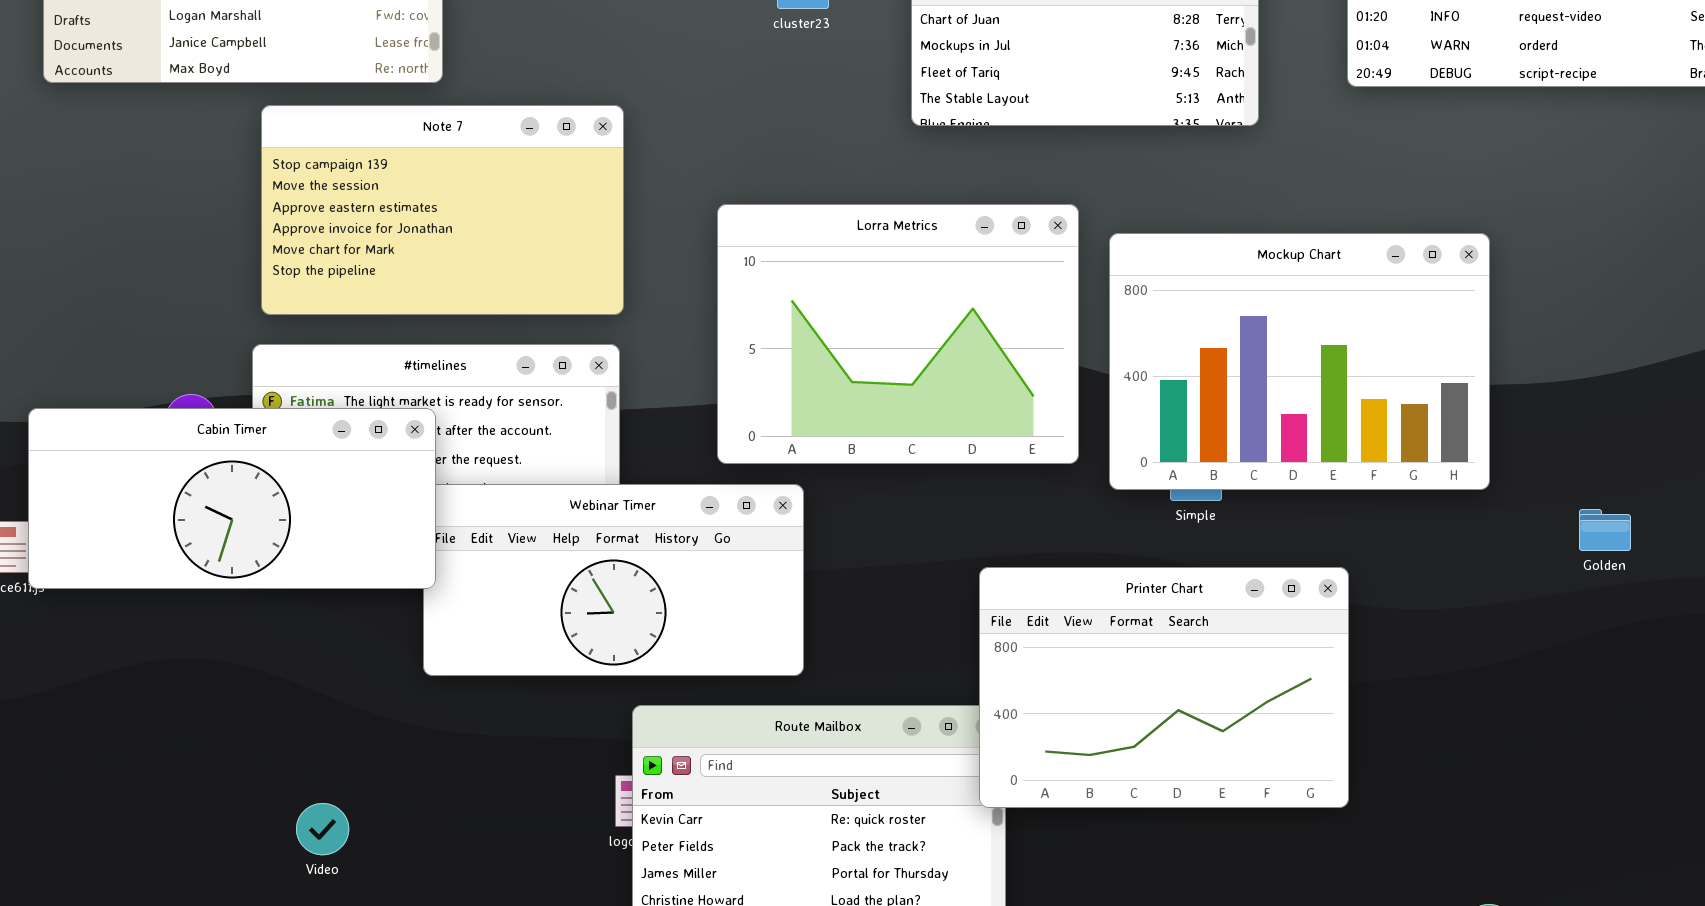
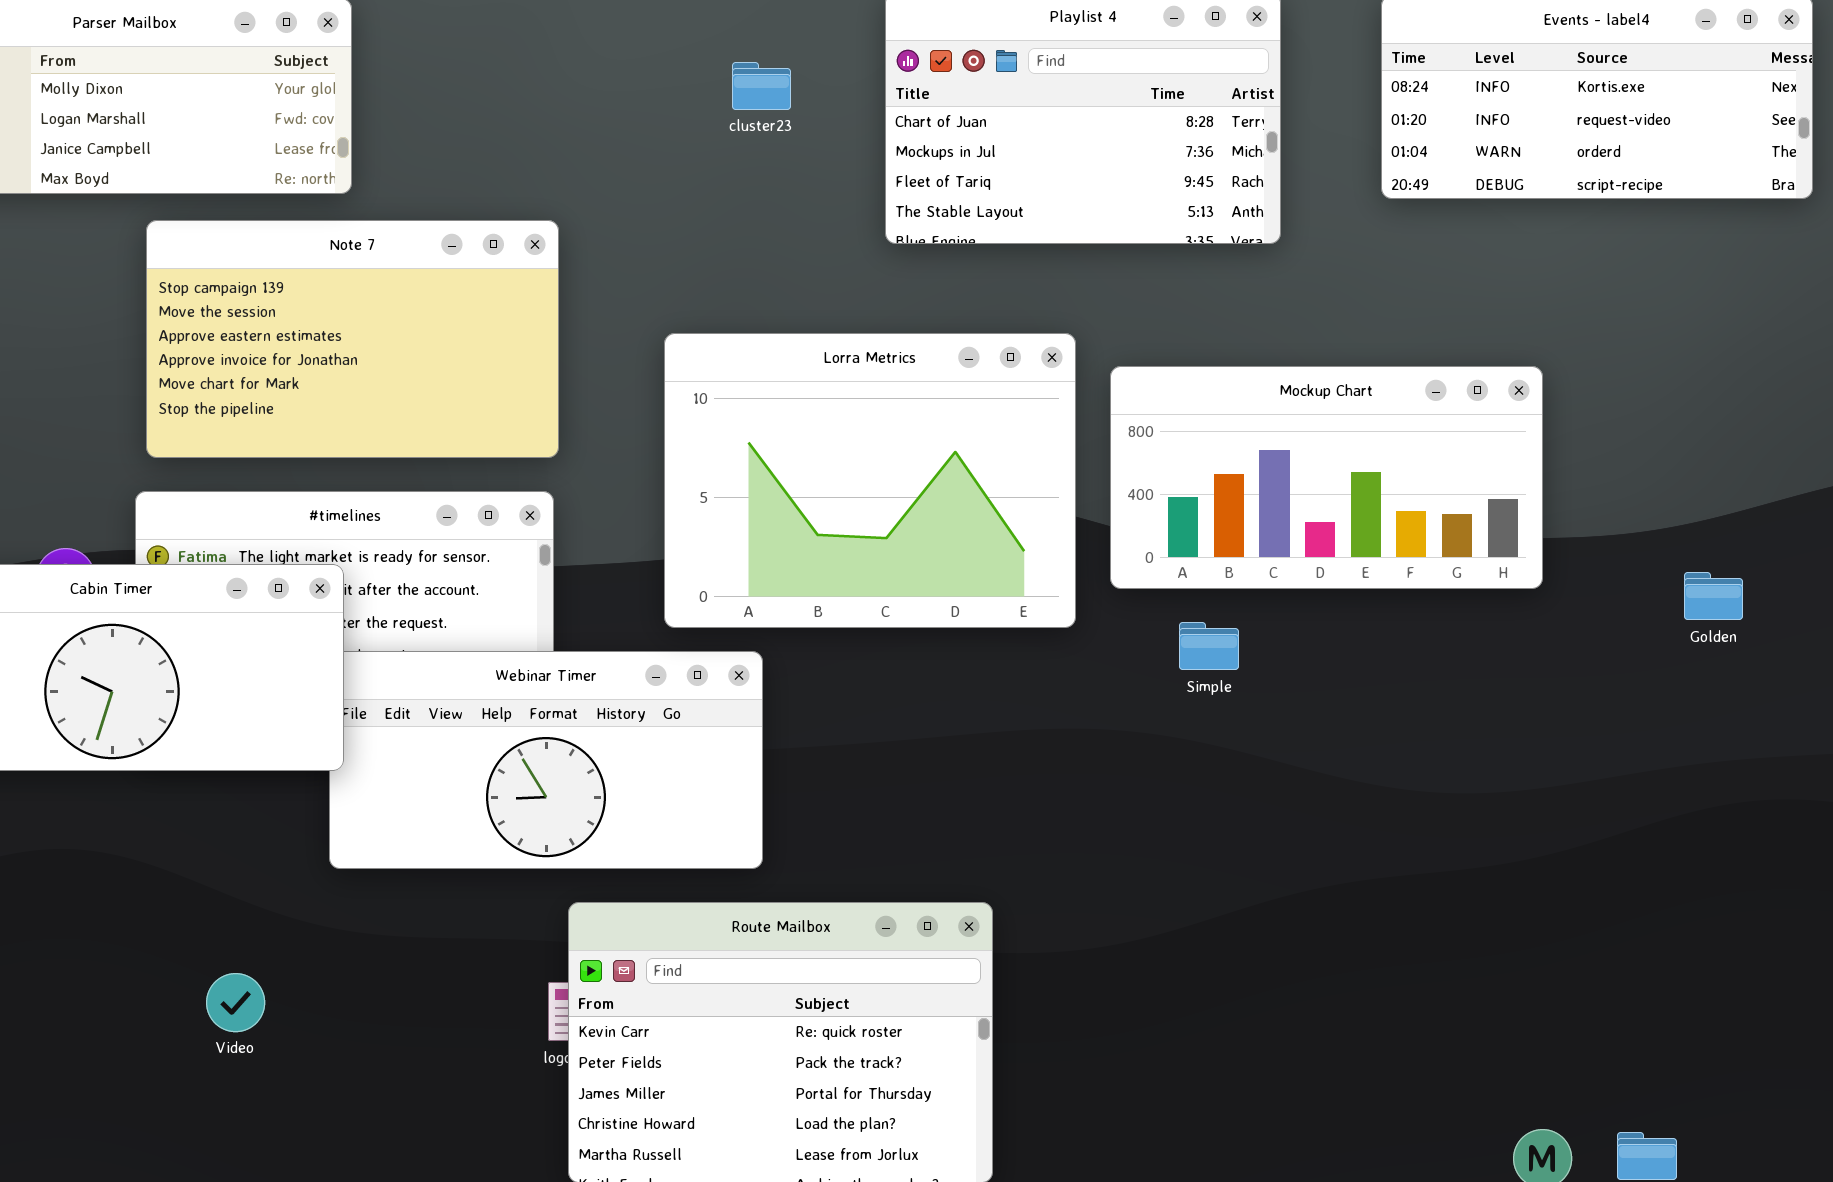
Mockup Chart: [1109,233,1490,490] -> [1110,366,1543,589], resized
Golden: [1579,509,1631,551] -> [1684,572,1743,620], moved
Printer Chart: [979,567,1349,808] -> none, closed
Video: [296,803,349,855] -> [206,973,265,1032], moved

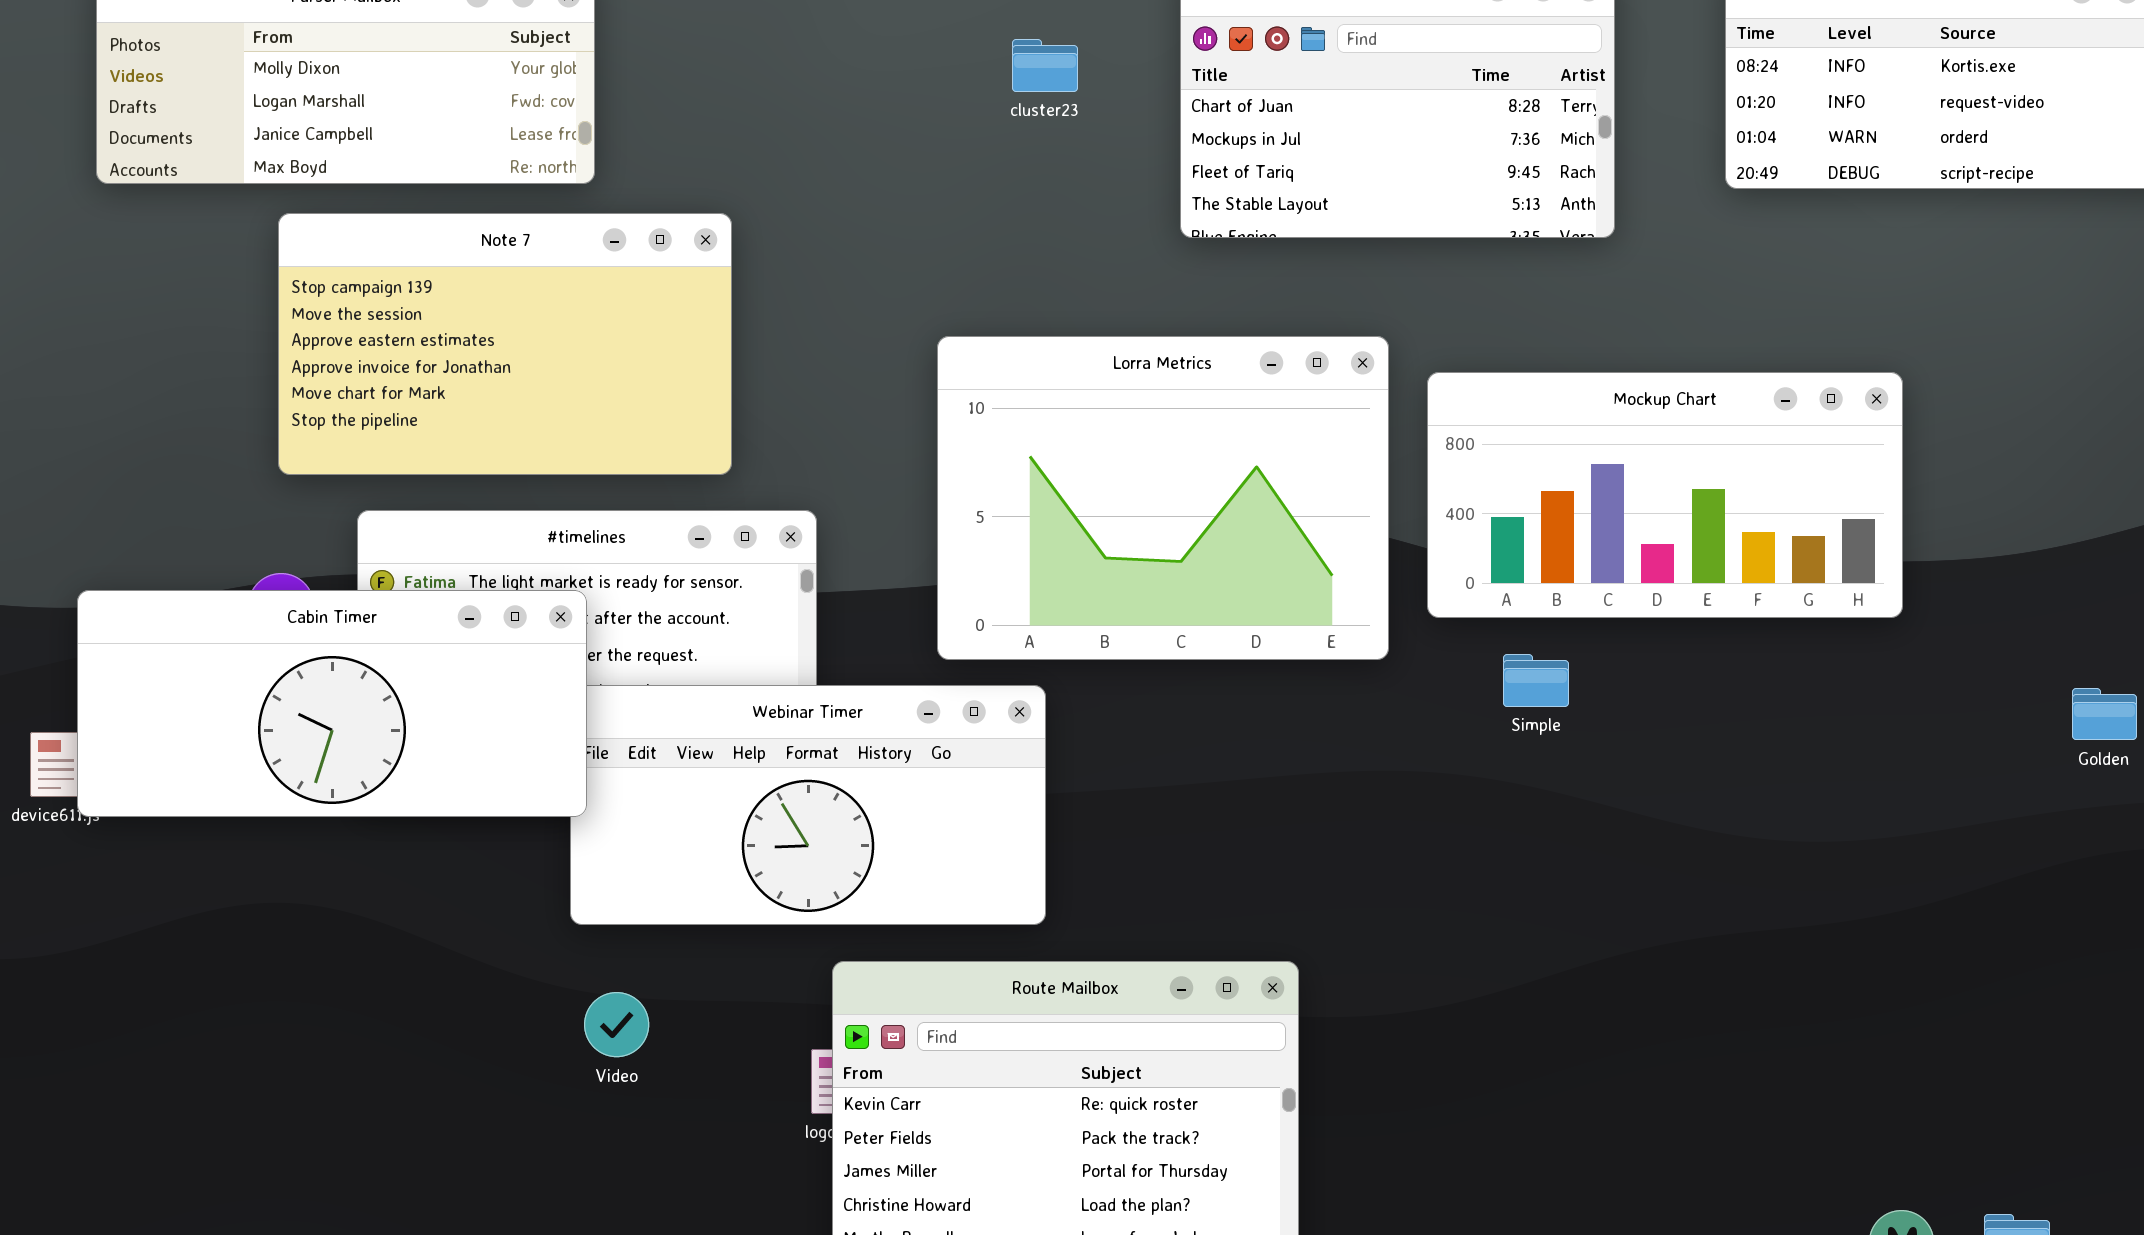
Note 7: [146,220,559,458] -> [278,213,732,475], moved
Golden: [1684,572,1743,620] -> [2072,688,2137,740], moved
Video: [206,973,265,1032] -> [584,992,649,1057], moved

